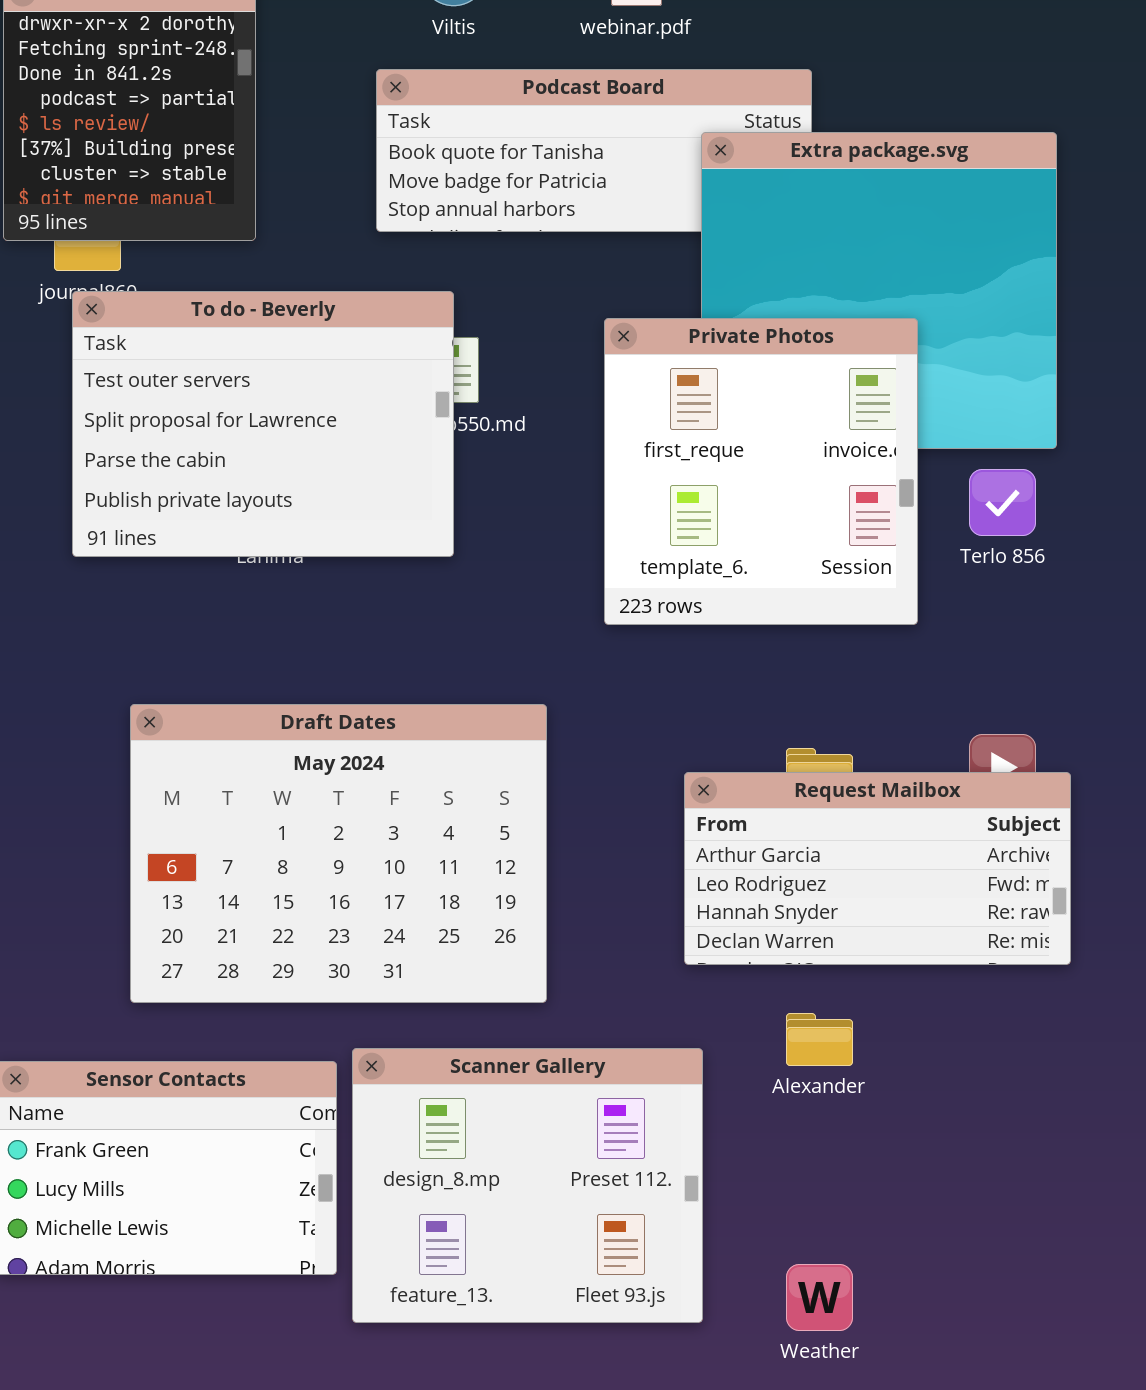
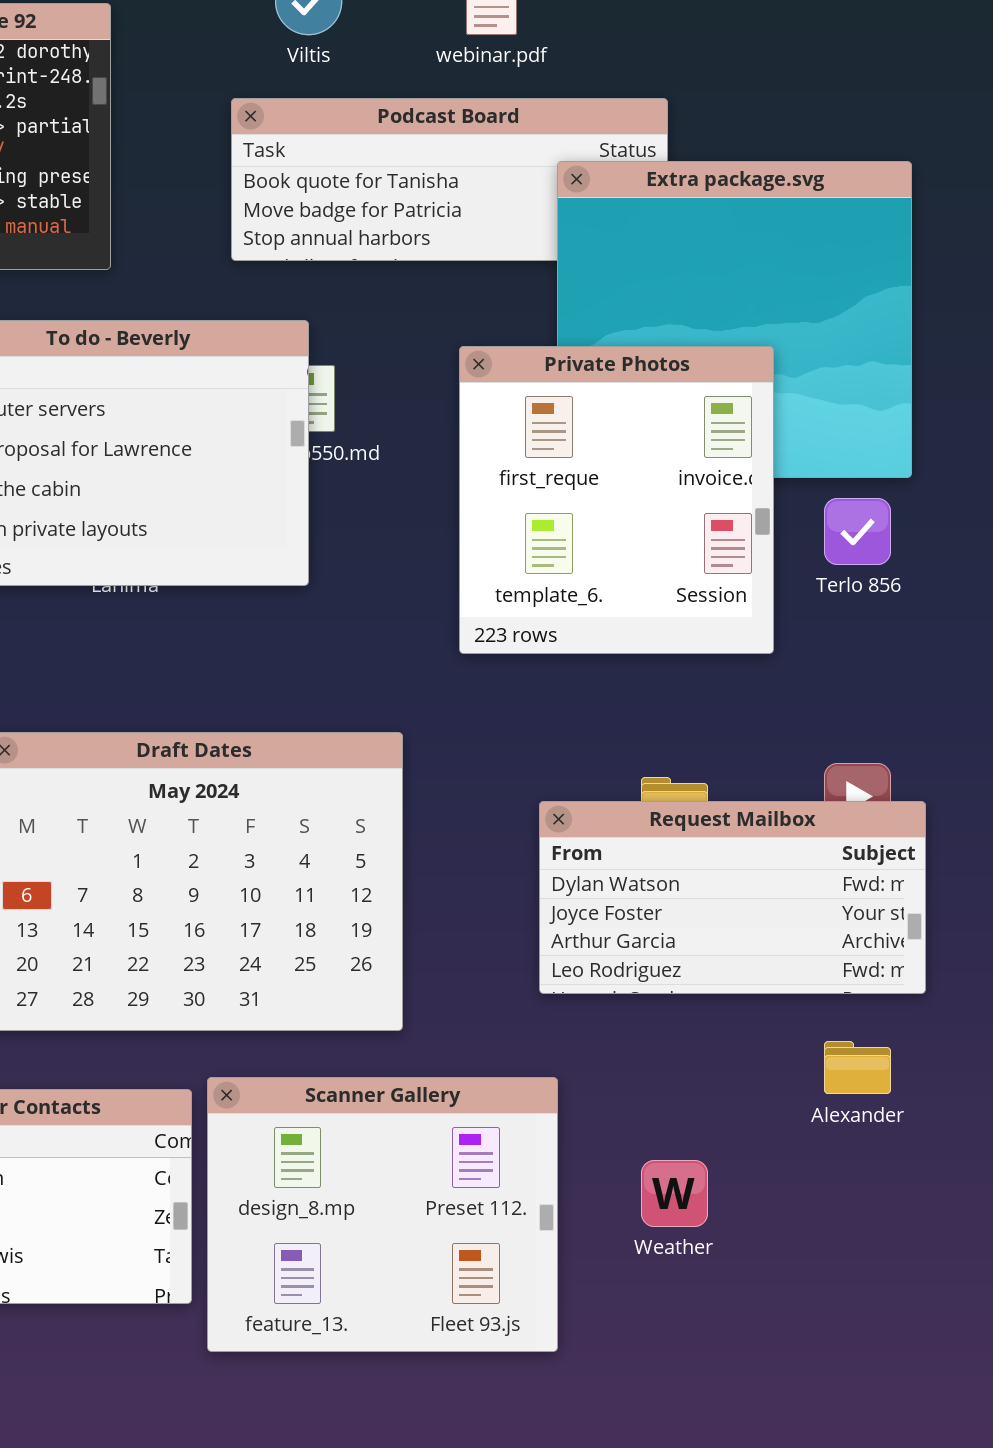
Request Mailbox: [684,772,1071,965] -> [539,801,926,994], scrolled up 2 rows
Alexander: [786,1013,853,1066] -> [824,1041,891,1094], moved
Weather: [786,1264,853,1331] -> [641,1160,708,1227], moved

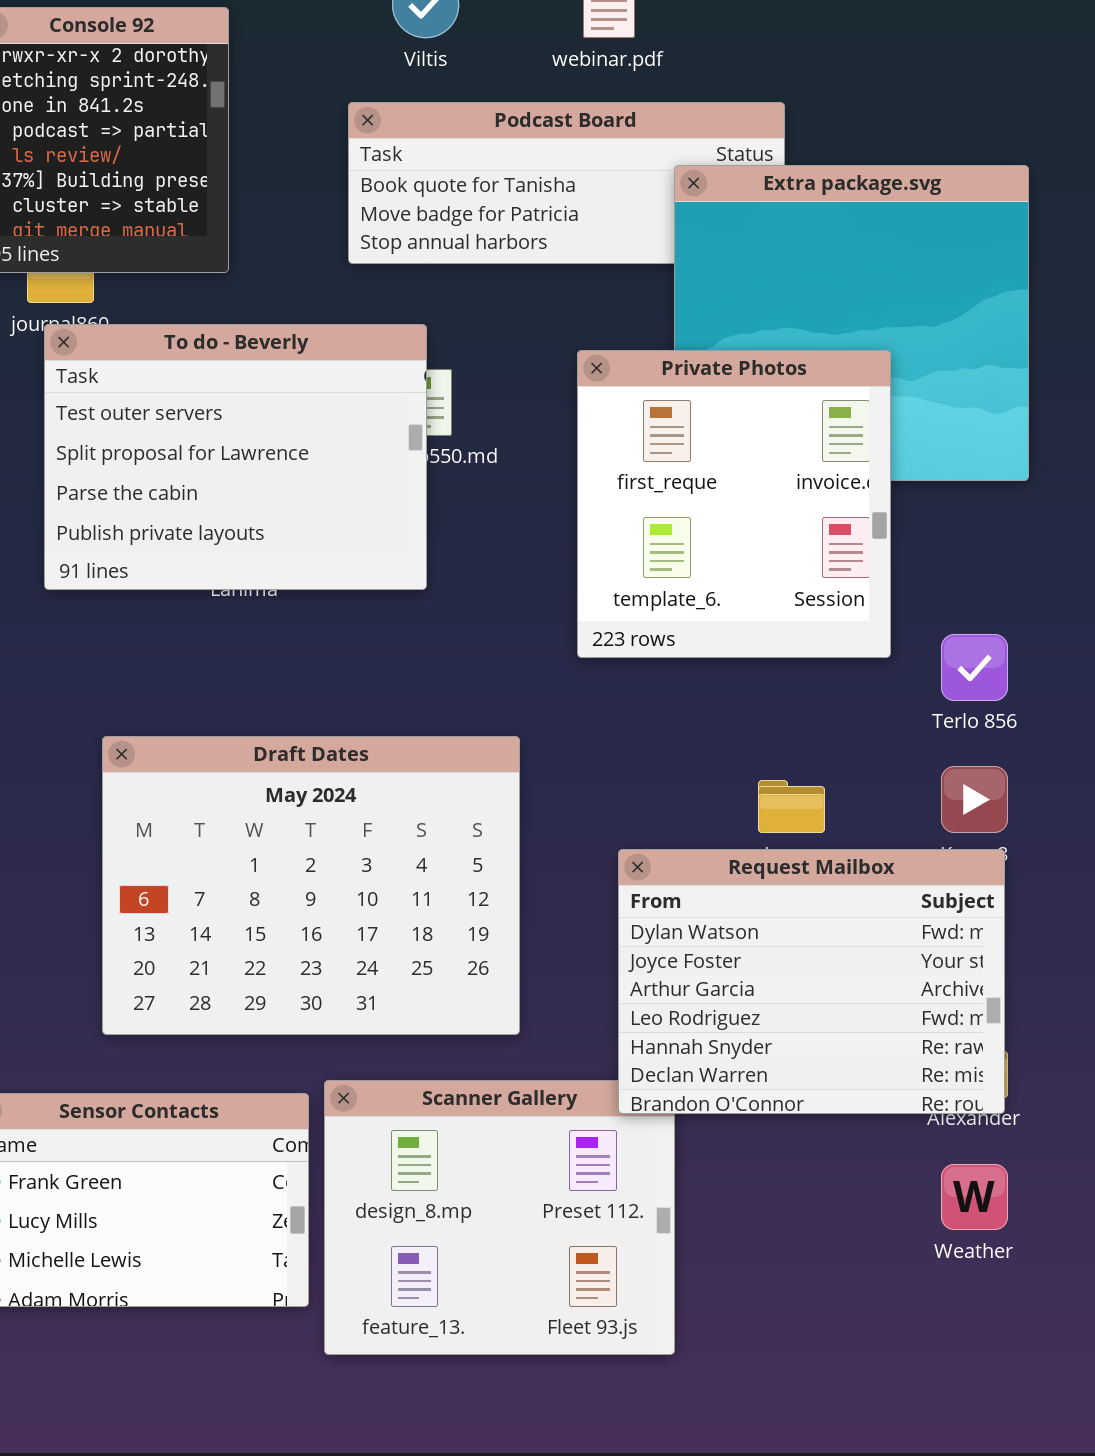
Terlo 856: [824,498,891,565] -> [941,634,1008,701], moved
Request Mailbox: [539,801,926,994] -> [618,849,1005,1114], moved, resized
Weather: [641,1160,708,1227] -> [941,1164,1008,1230], moved

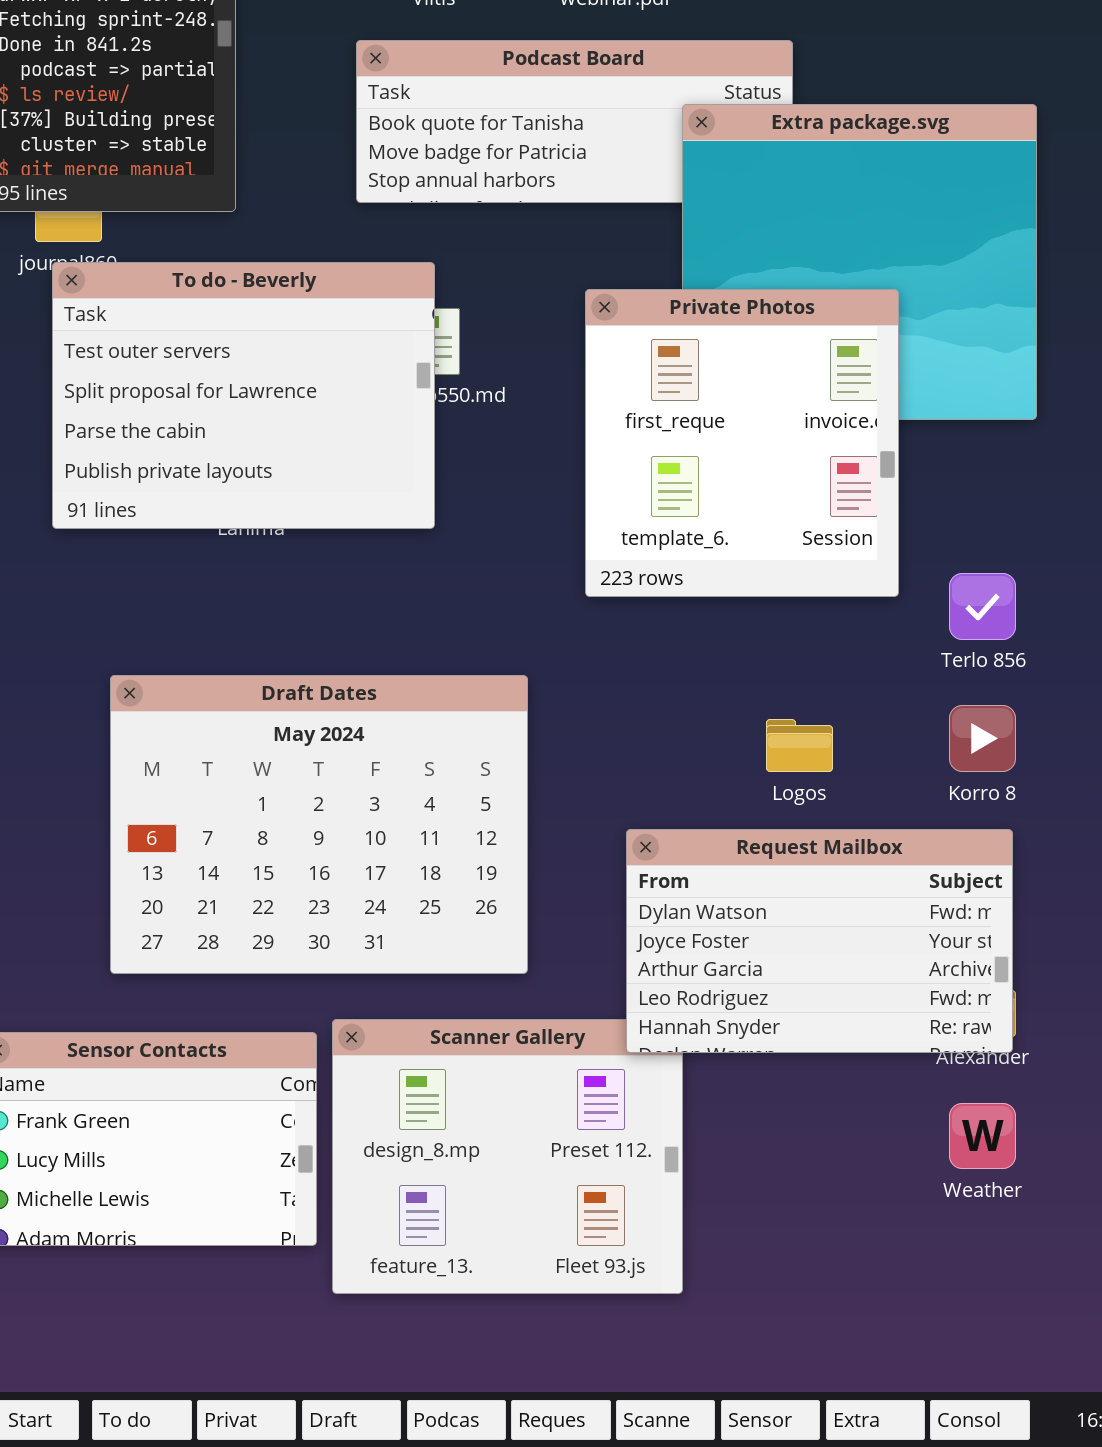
Request Mailbox: [618,849,1005,1114] -> [626,829,1013,1053], resized

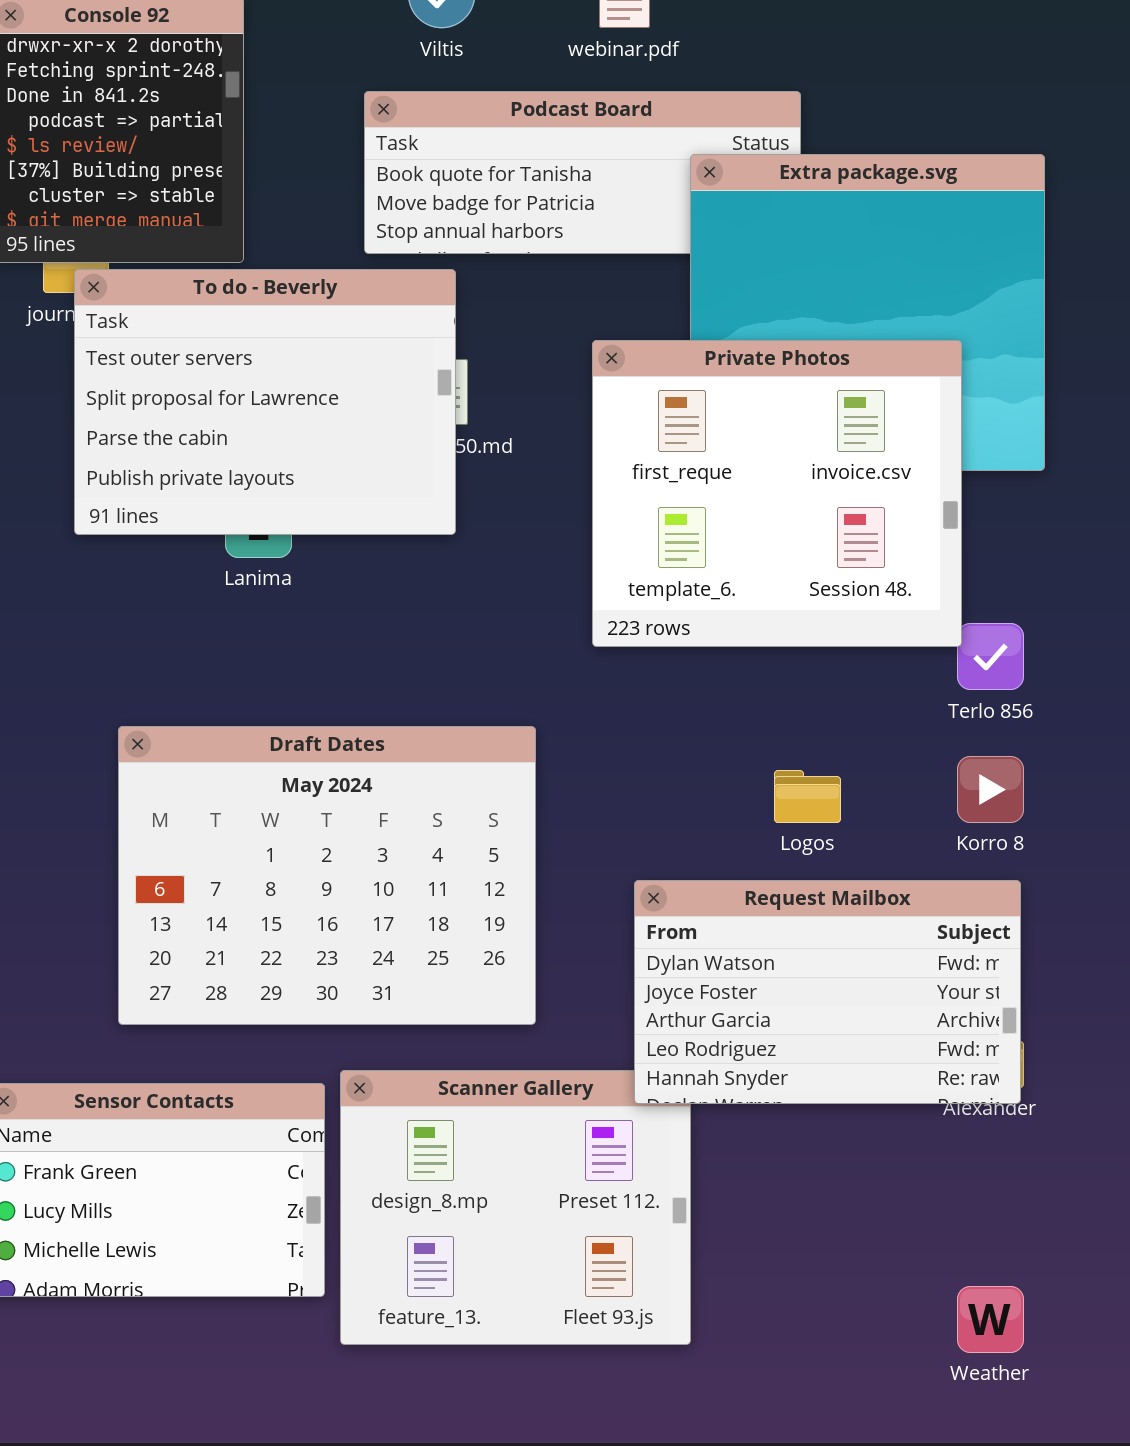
To do - Beverly: [52,262,435,529] -> [74,269,456,535], moved
Private Photos: [585,289,899,597] -> [592,340,962,647], resized
Weather: [949,1103,1016,1169] -> [957,1286,1024,1353], moved

